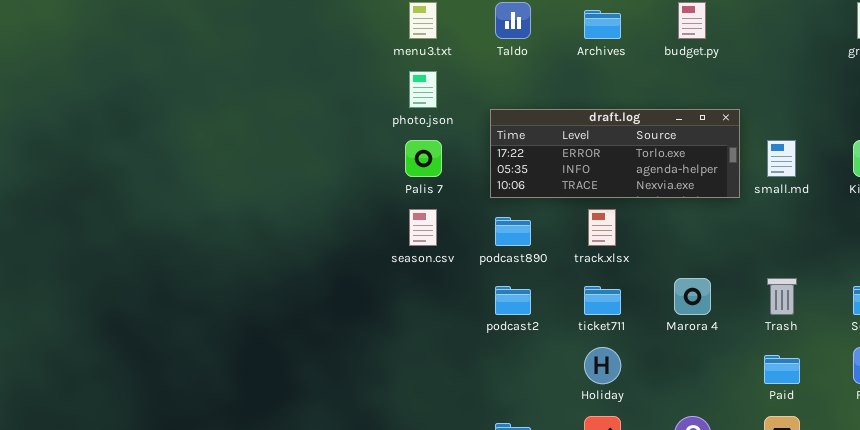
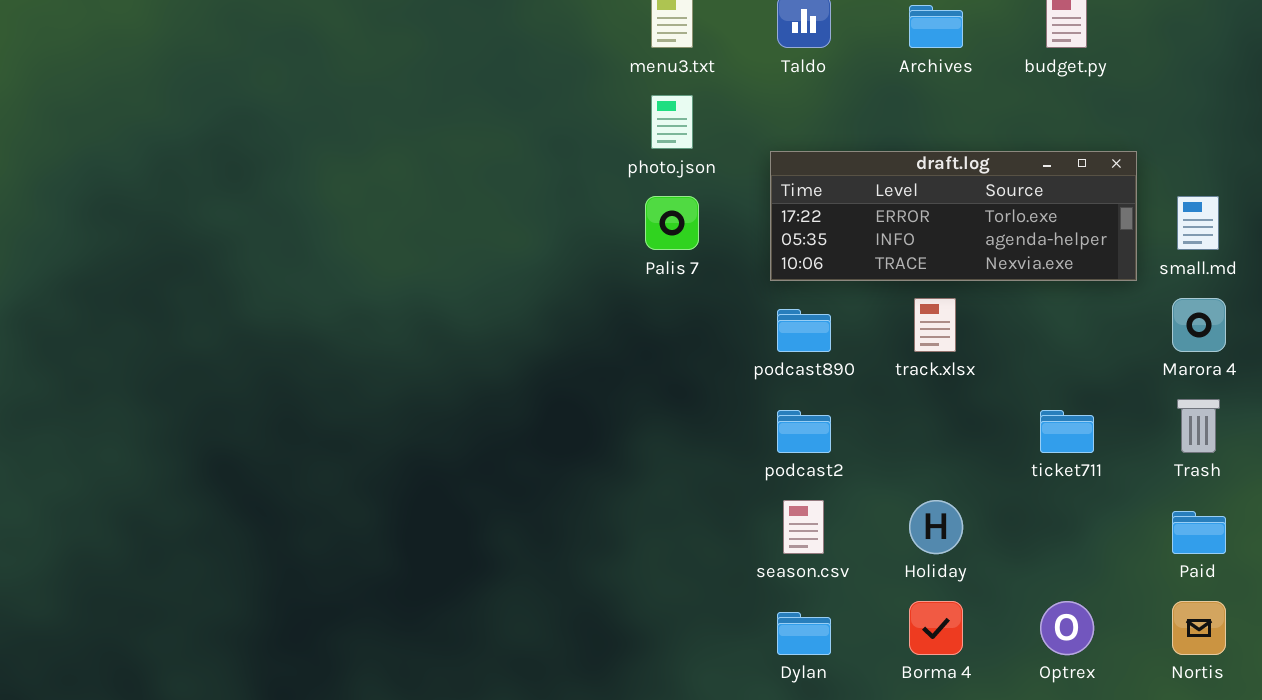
season.csv: [409,209,437,246] -> [783,500,824,554], moved
Marora 4: [674,278,711,315] -> [1172,298,1226,352], moved
ticket711: [584,286,621,315] -> [1040,410,1094,453], moved

